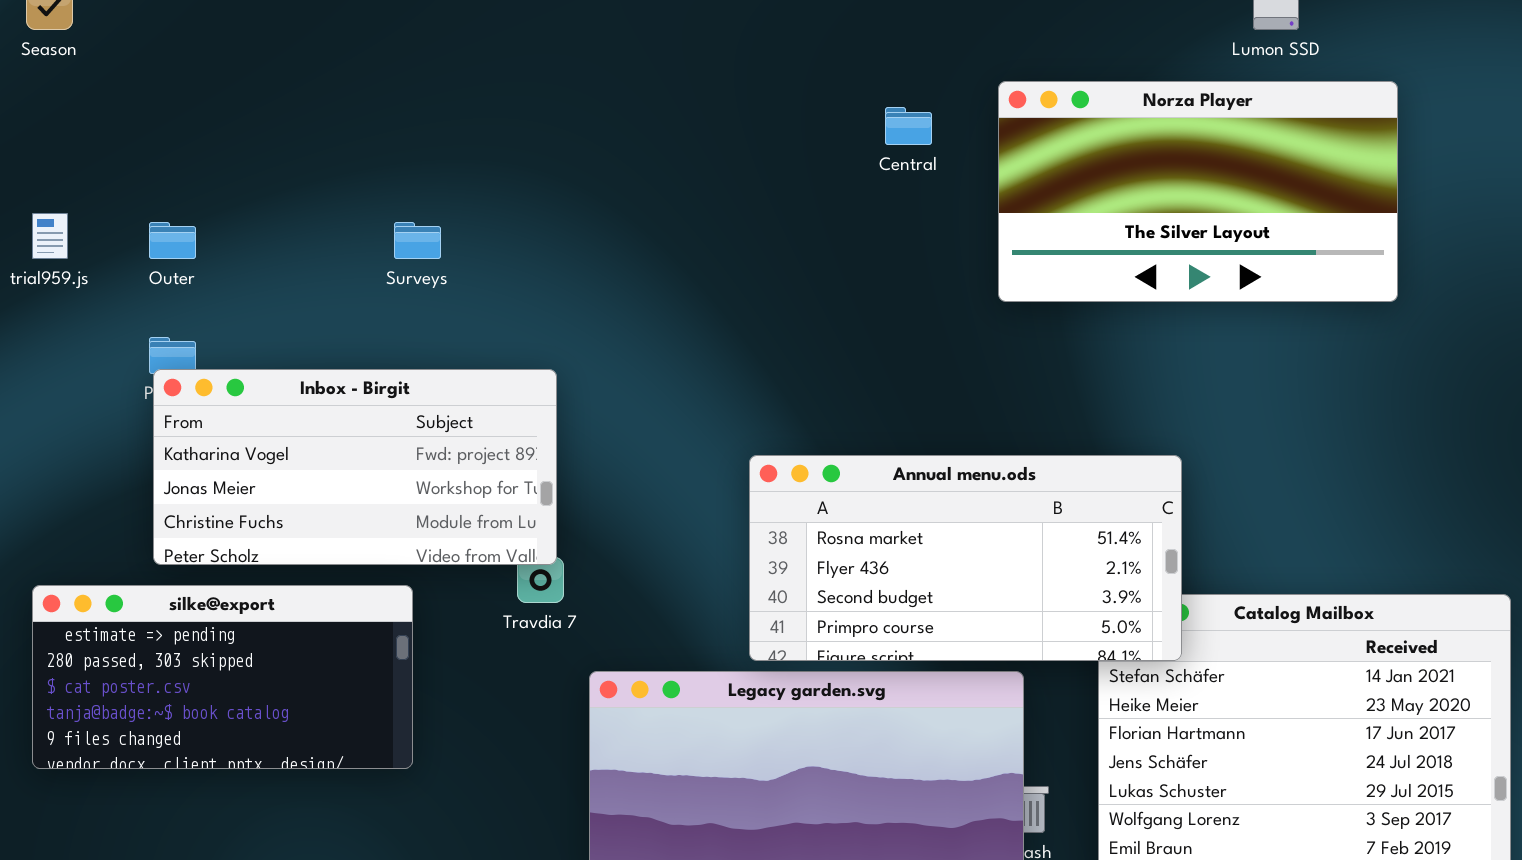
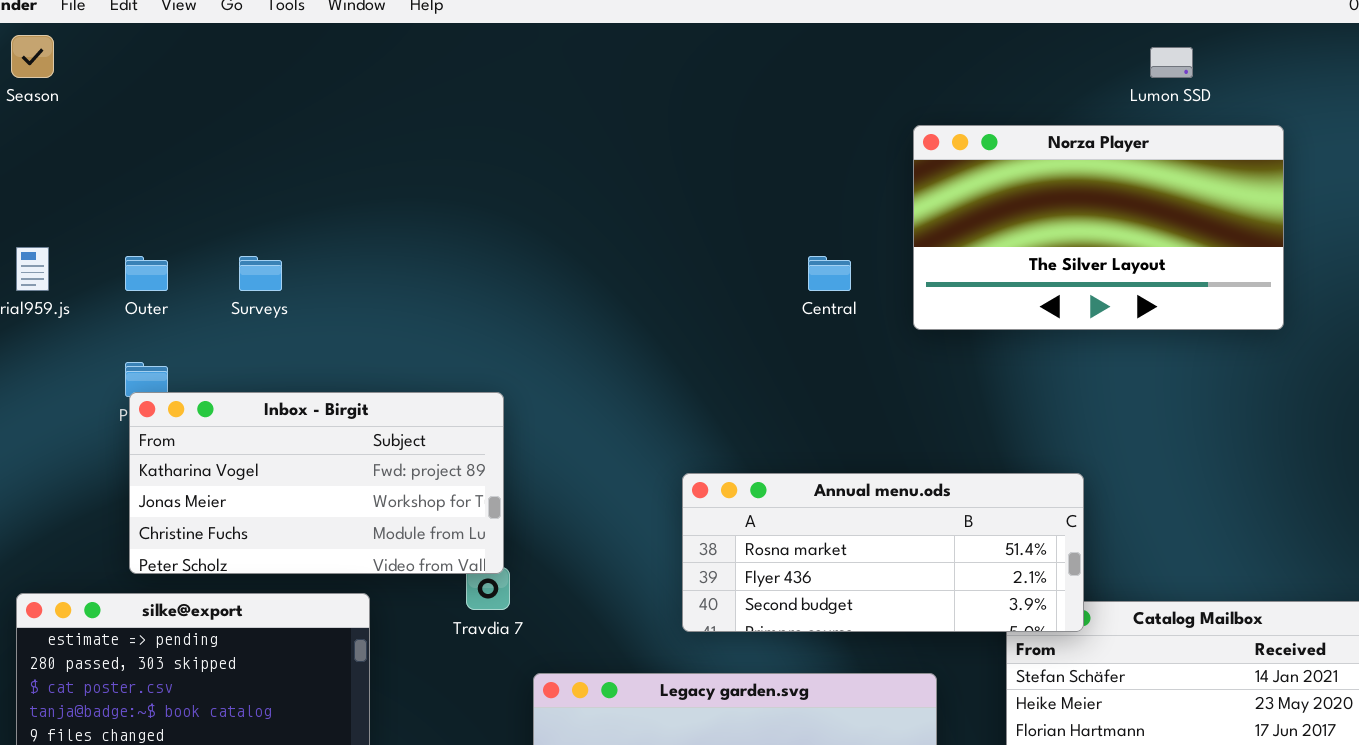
Central: [885,107,932,145] -> [808,256,851,291], moved
Surveys: [394,222,441,259] -> [239,256,282,291], moved
Annual menu.ods: [749,455,1182,661] -> [682,473,1084,632], resized

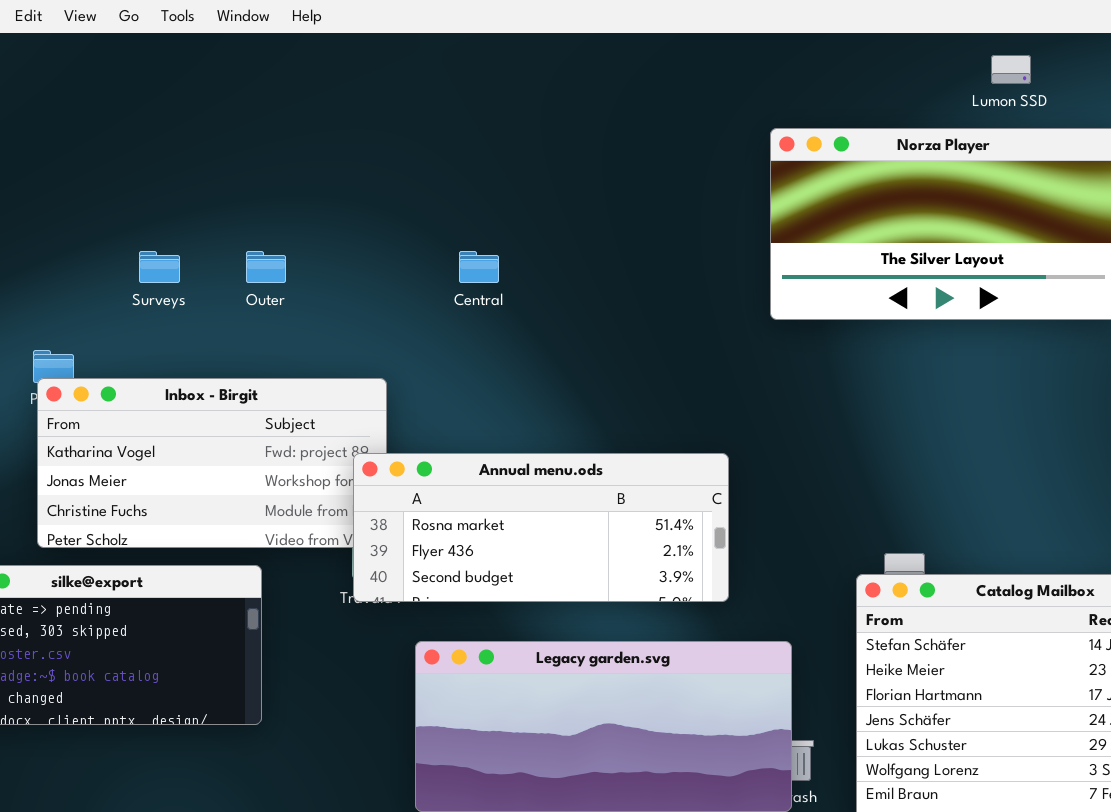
Outer: [125,256,168,291] -> [246,251,286,283], moved
Central: [808,256,851,291] -> [459,251,499,283], moved
Annual menu.ods: [682,473,1084,632] -> [353,453,729,602], moved

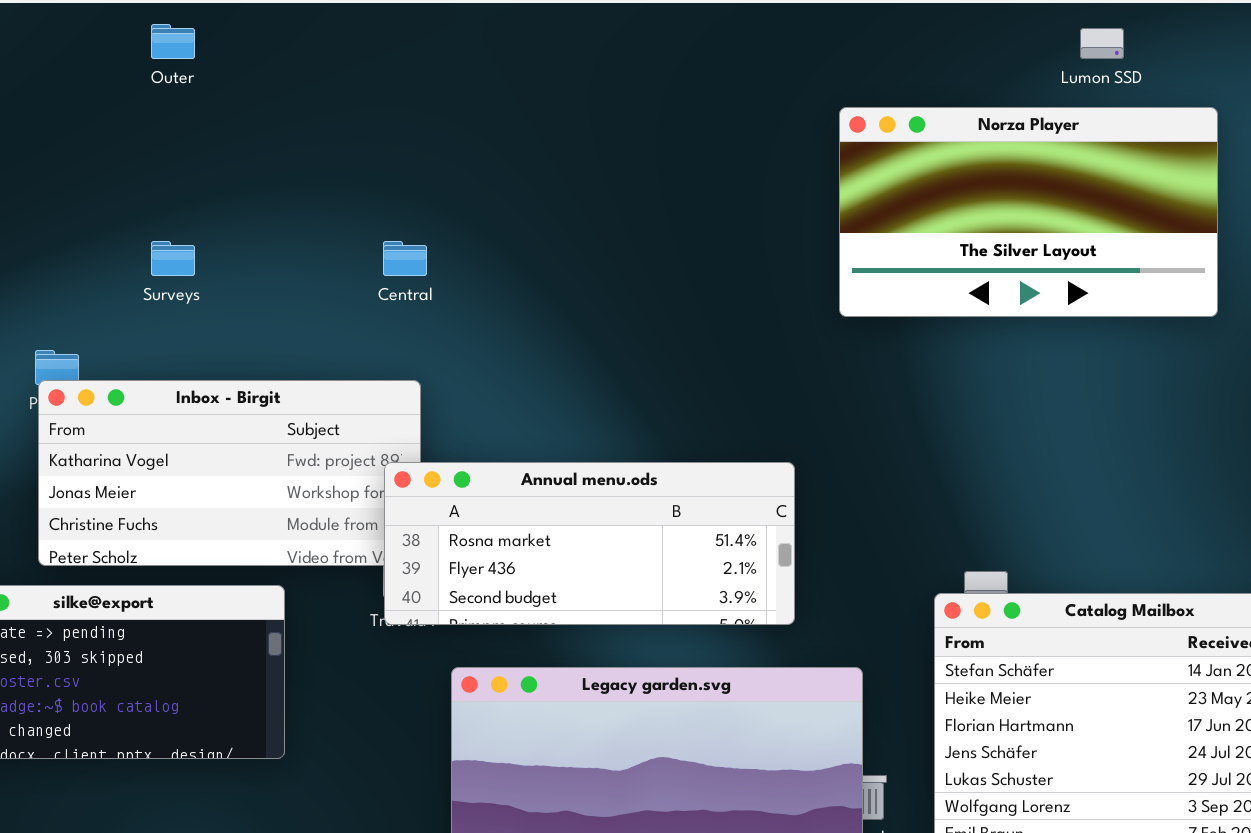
Outer: [246,251,286,283] -> [151,24,195,59], moved
Central: [459,251,499,283] -> [383,241,427,276], moved

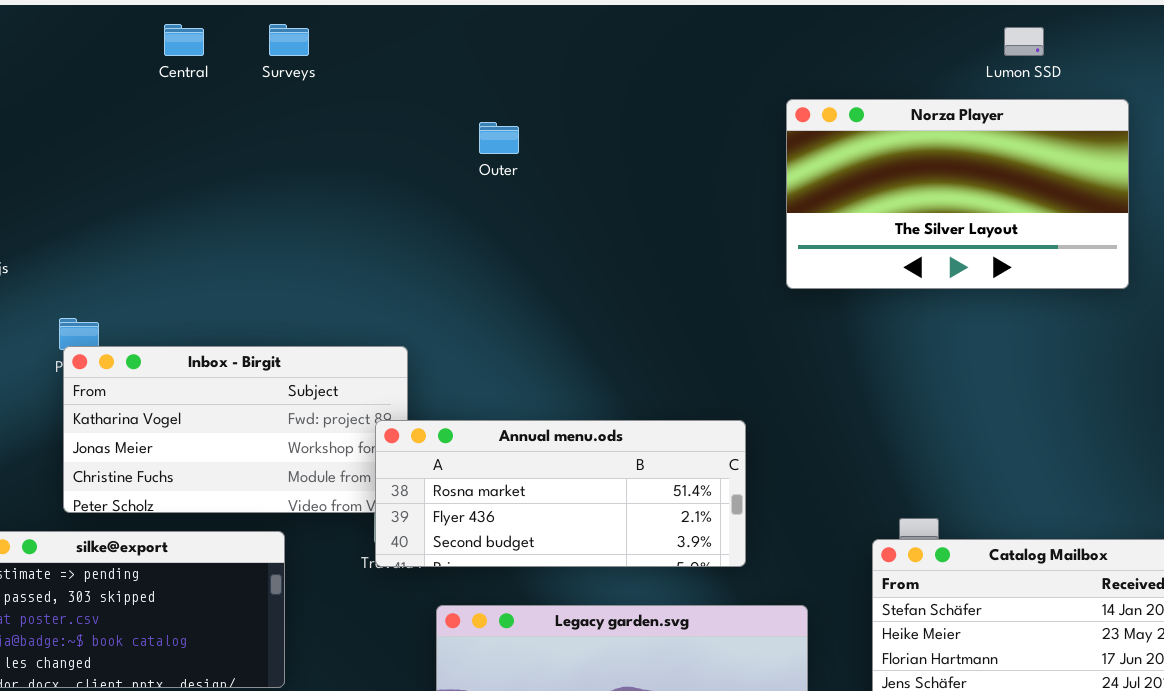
Outer: [151,24,195,59] -> [479,122,519,154], moved
Surveys: [151,241,195,276] -> [269,24,309,56], moved
Central: [383,241,427,276] -> [164,24,204,56], moved

